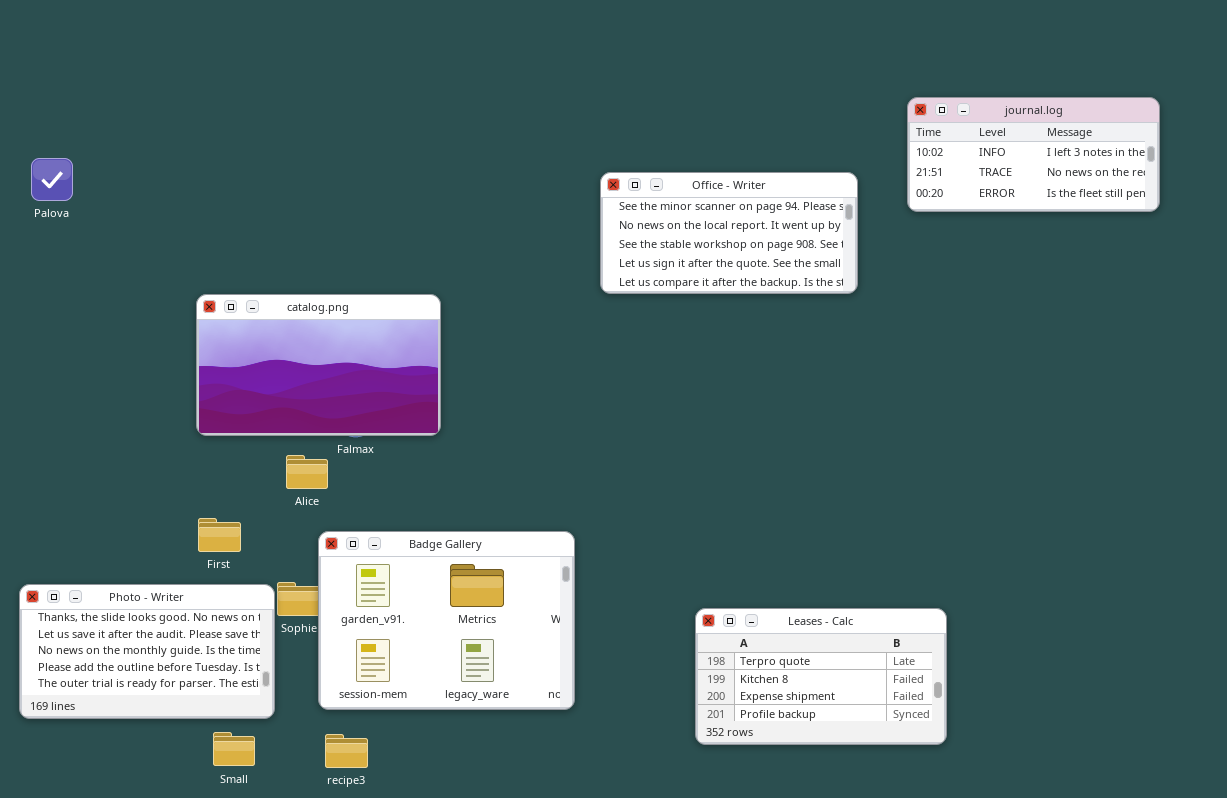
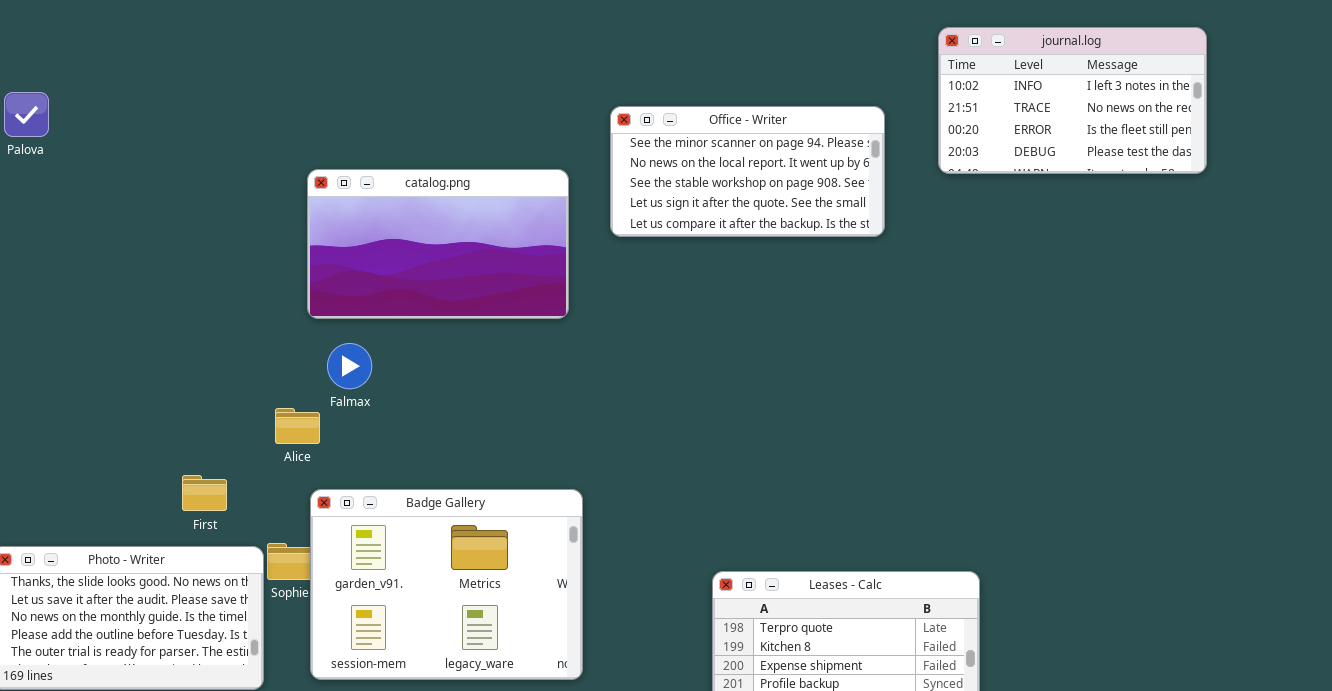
journal.log: [907,97,1160,212] -> [938,27,1207,174], resized
catalog.png: [196,294,441,436] -> [307,169,569,319], moved

